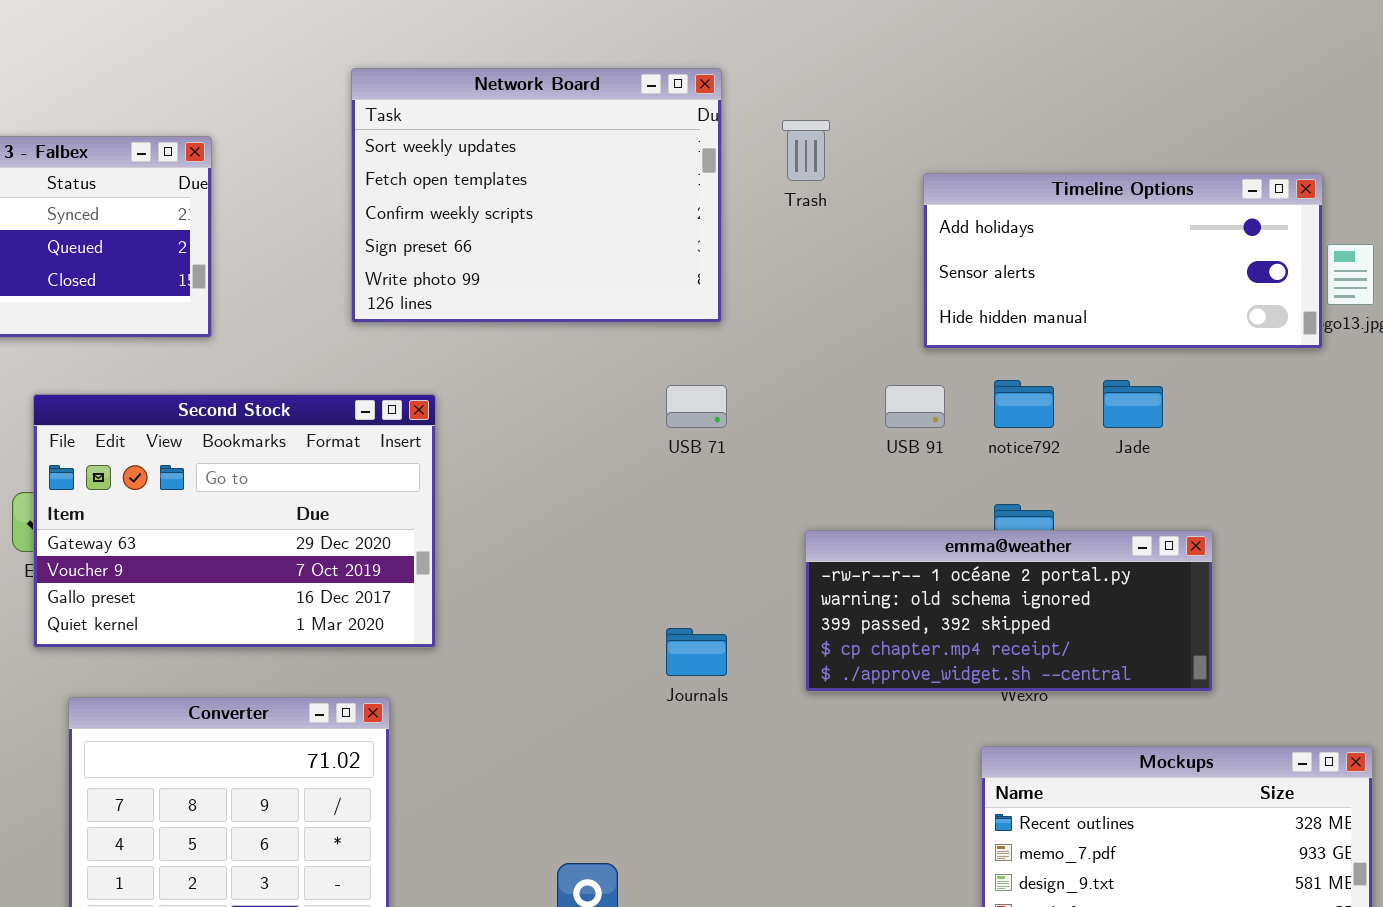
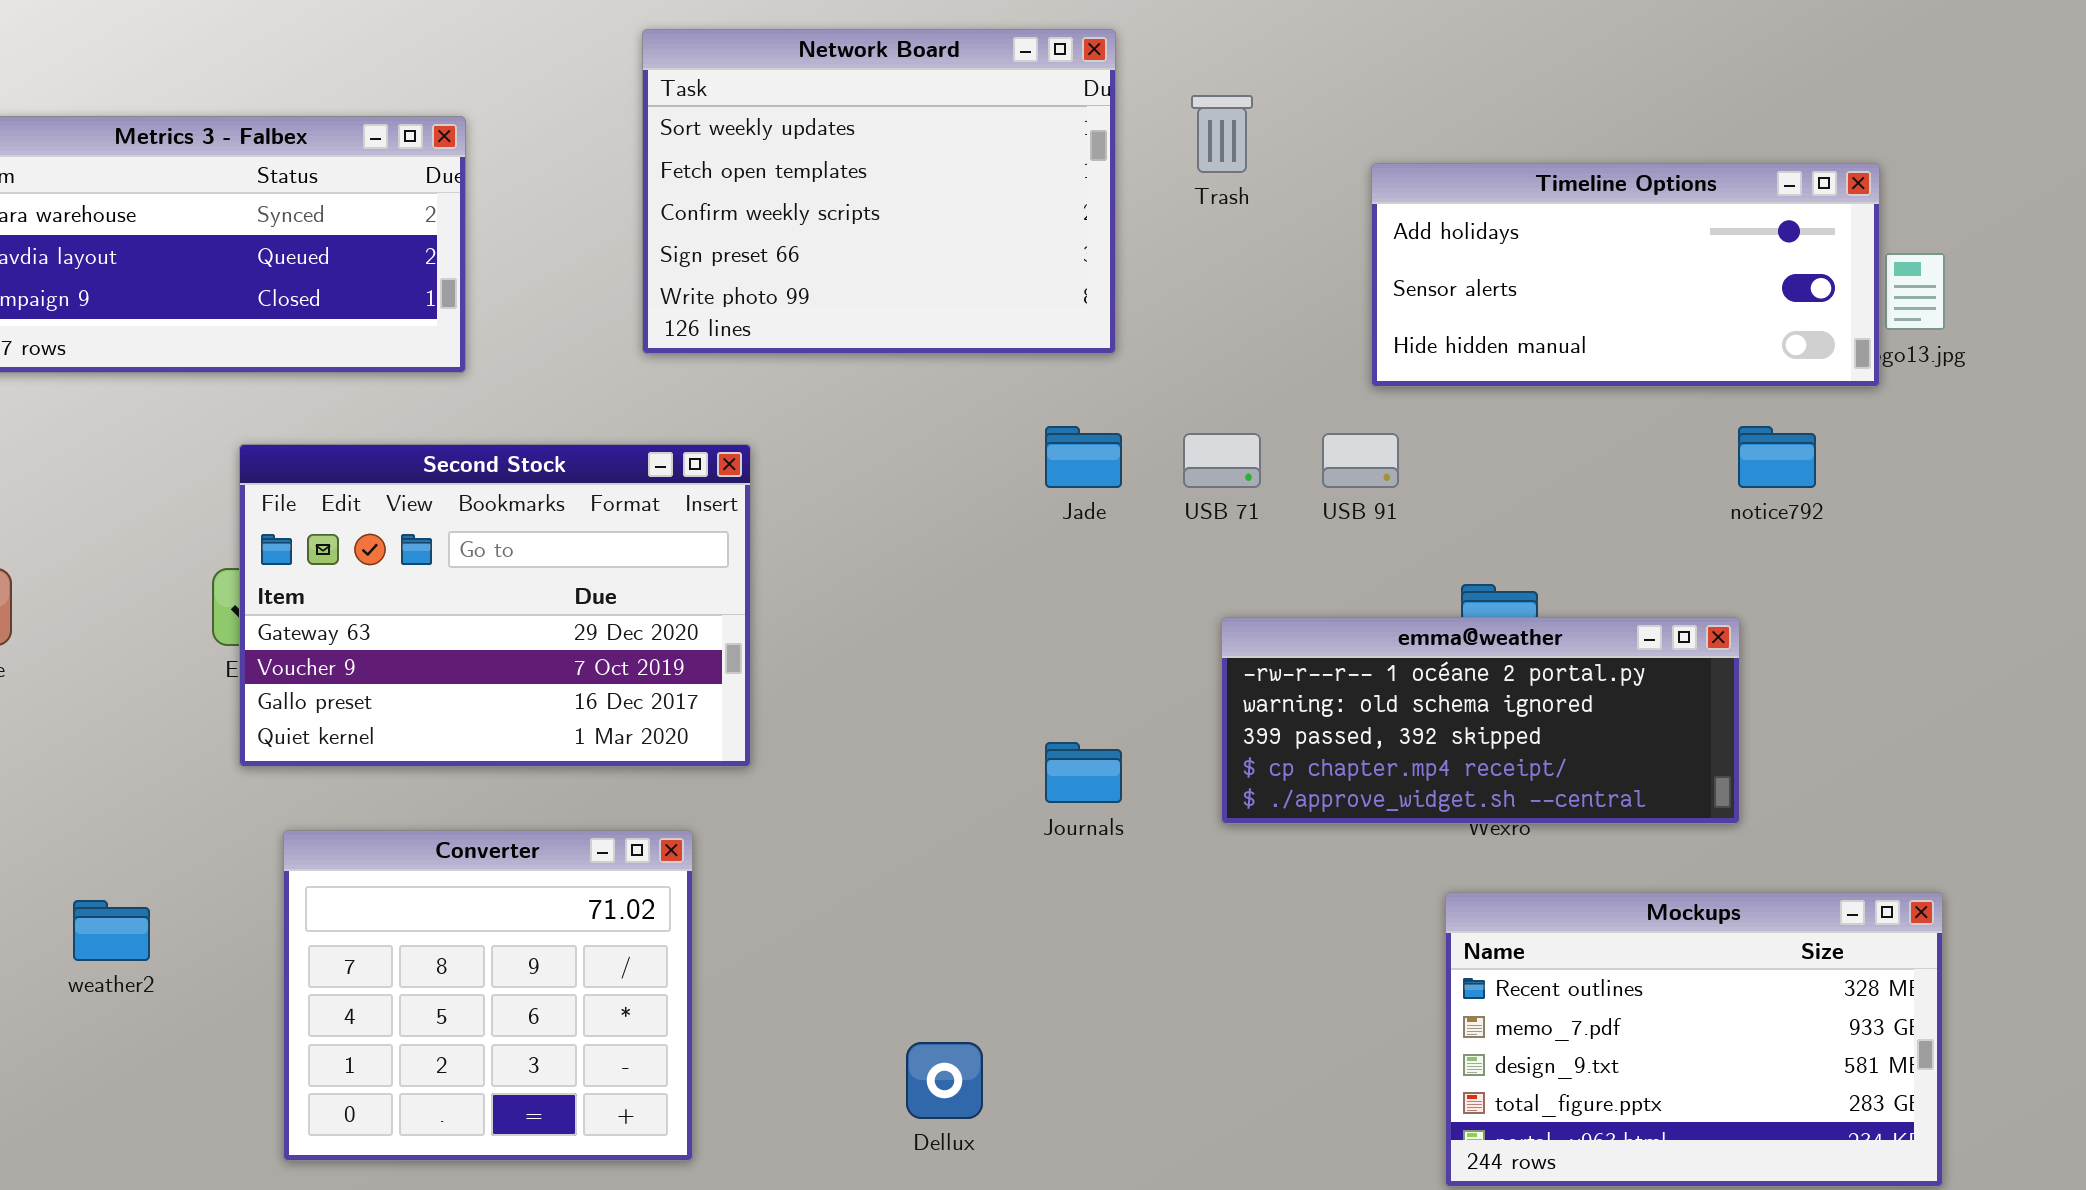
notice792: [994,380,1054,428] -> [1738,426,1816,488], moved
Jade: [1103,380,1163,428] -> [1045,426,1122,488], moved
USB 71: [666,385,727,428] -> [1183,433,1261,488], moved

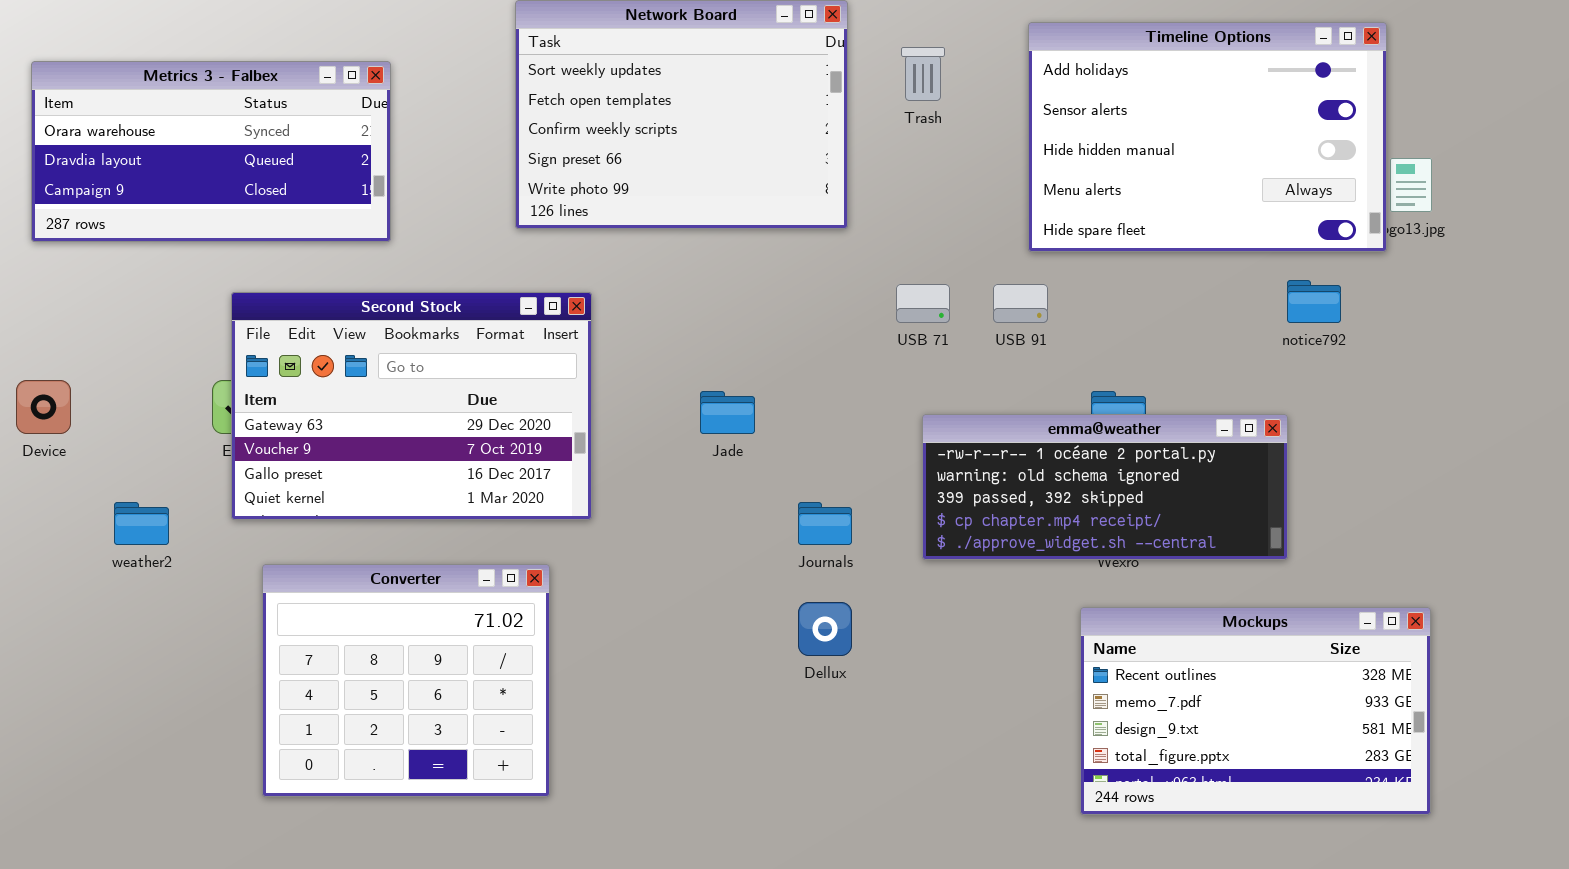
Timeline Options: [1371,163,1880,387] -> [1028,22,1387,252], resized
Jade: [1045,426,1122,488] -> [700,391,755,434], moved
weather2: [73,900,150,961] -> [114,502,169,545], moved
Dellux: [906,1042,983,1119] -> [798,602,852,656], moved

